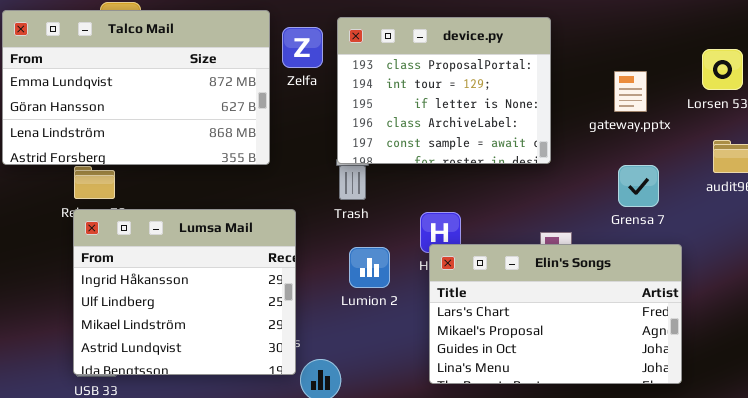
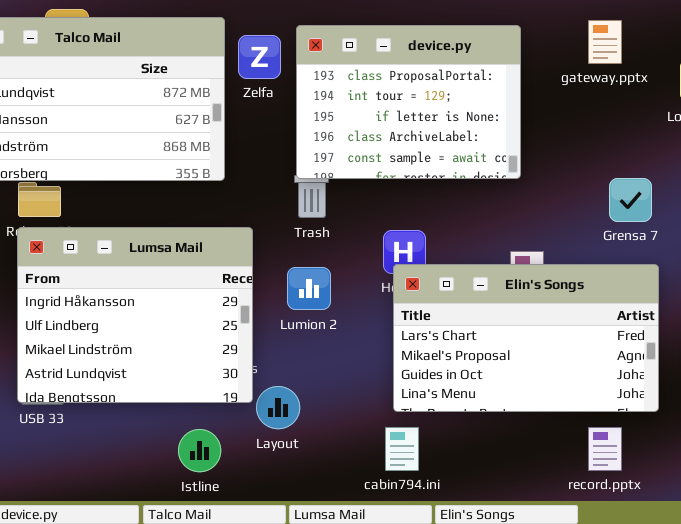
gateway.pptx: [614,71,647,112] -> [588,20,622,64], moved
Grensa 7: [618,165,659,207] -> [609,178,652,222], moved
Lumion 2: [349,247,390,288] -> [287,267,331,310], moved

